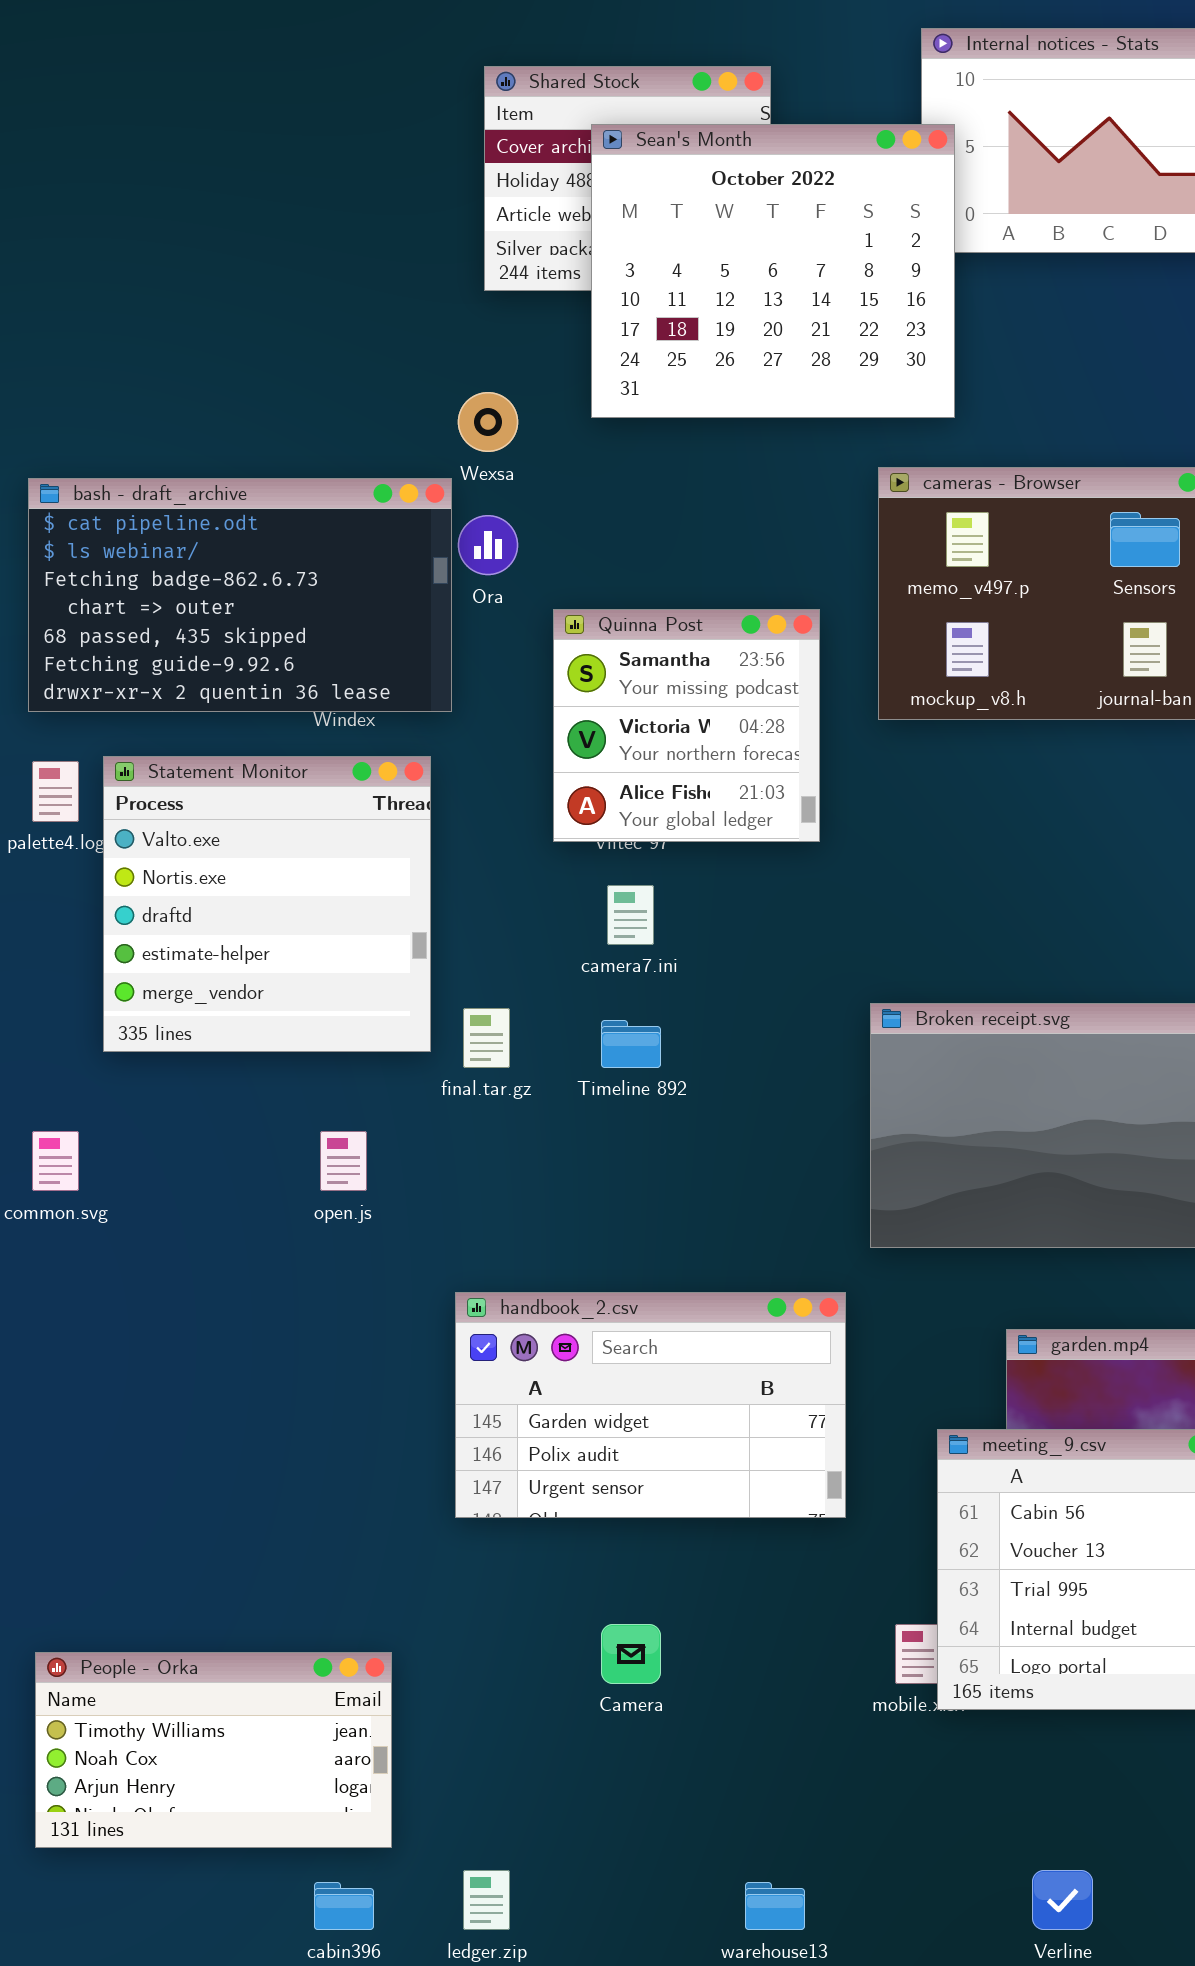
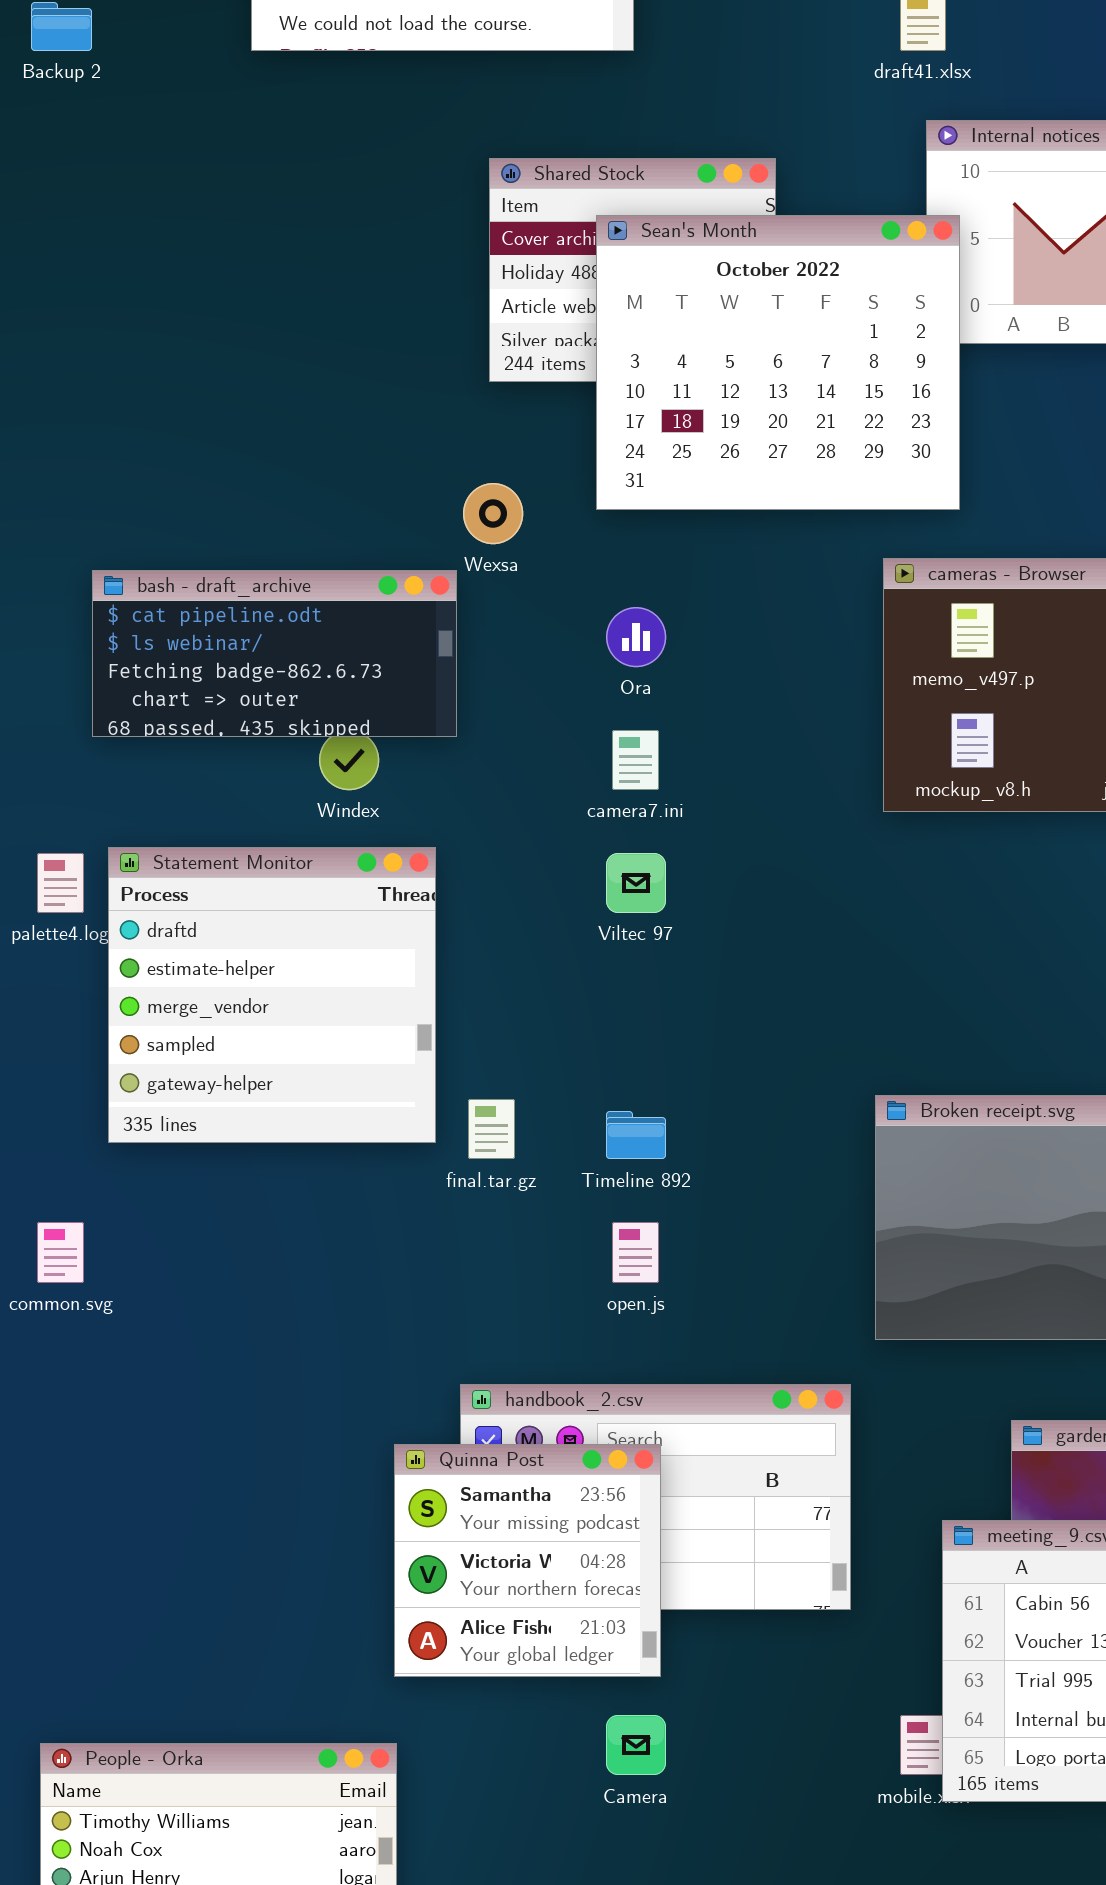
bash - draft_archive: [28,478,452,712] -> [92,570,457,737], resized
Ora: [458,515,518,575] -> [606,607,666,667], moved
Quinna Post: [553,609,820,842] -> [394,1444,661,1677], moved
Statement Monitor: [103,756,431,1052] -> [108,847,436,1143], scrolled down 2 rows
camera7.ini: [607,885,654,945] -> [612,730,659,790], moved
open.js: [320,1131,367,1191] -> [612,1222,659,1283], moved

